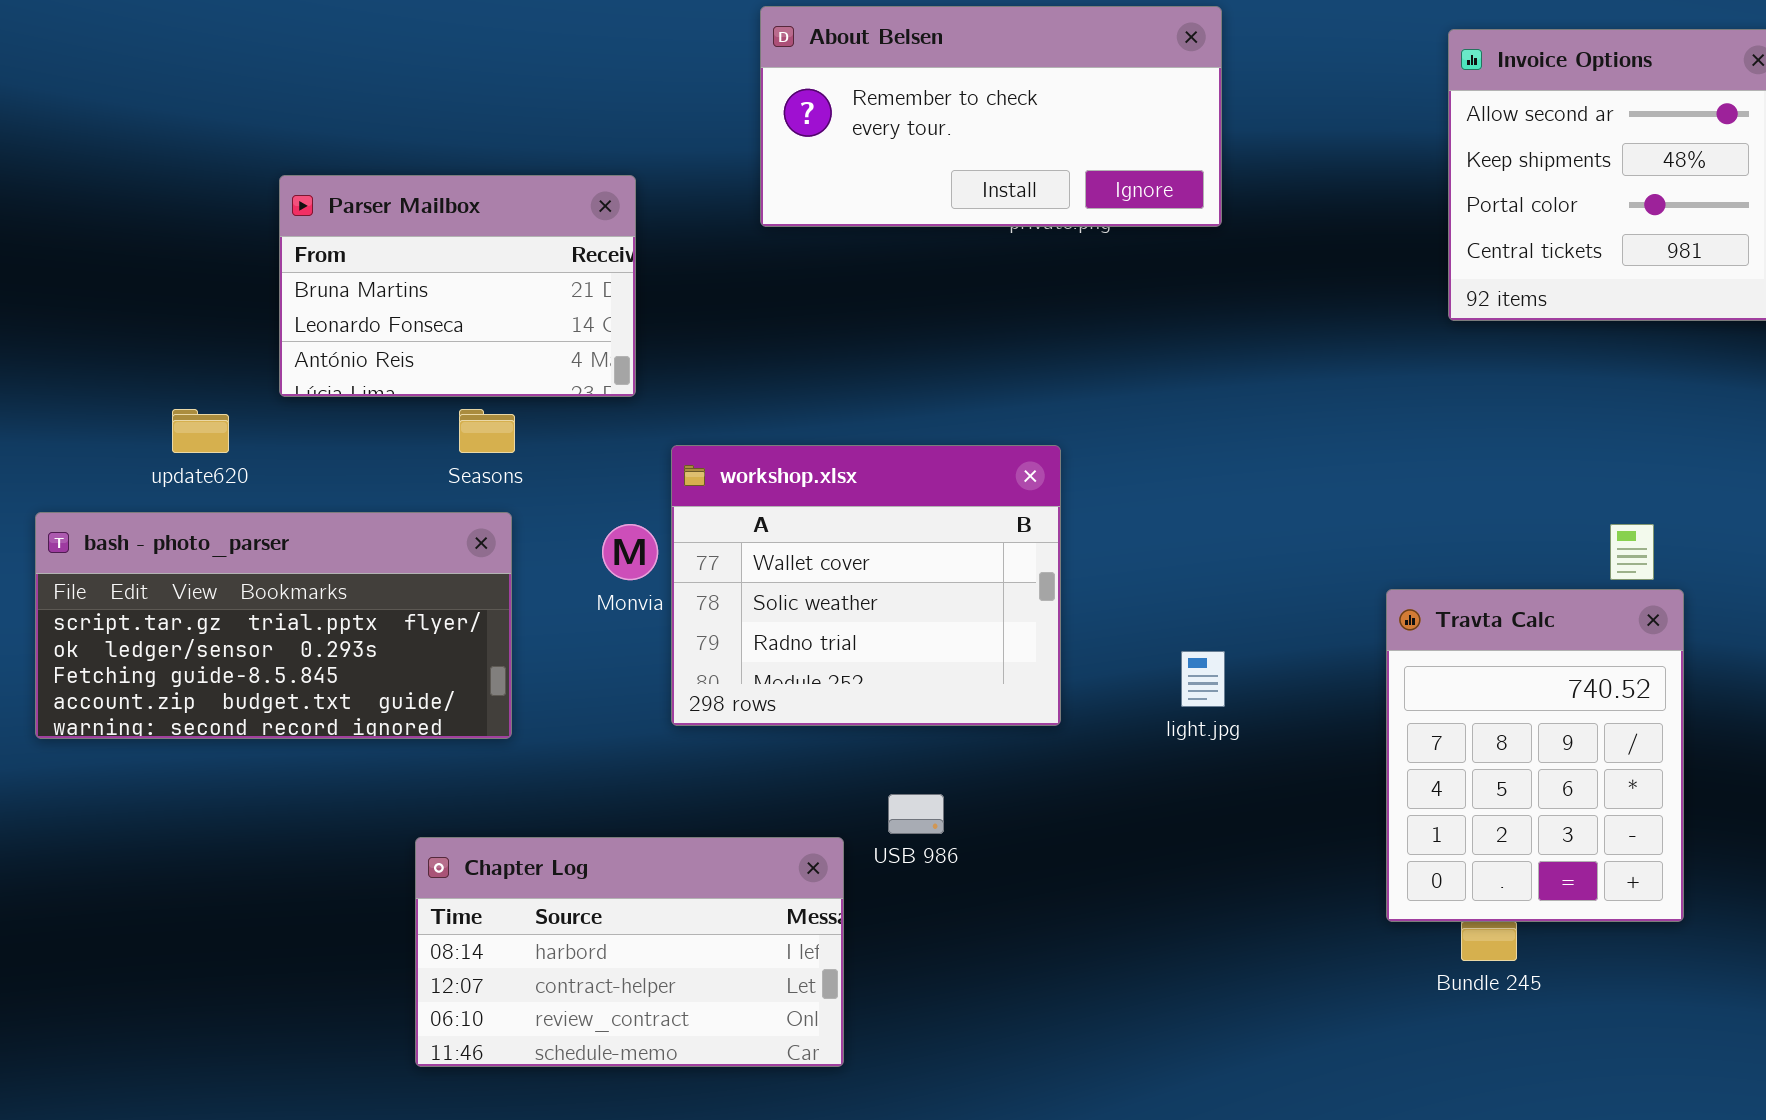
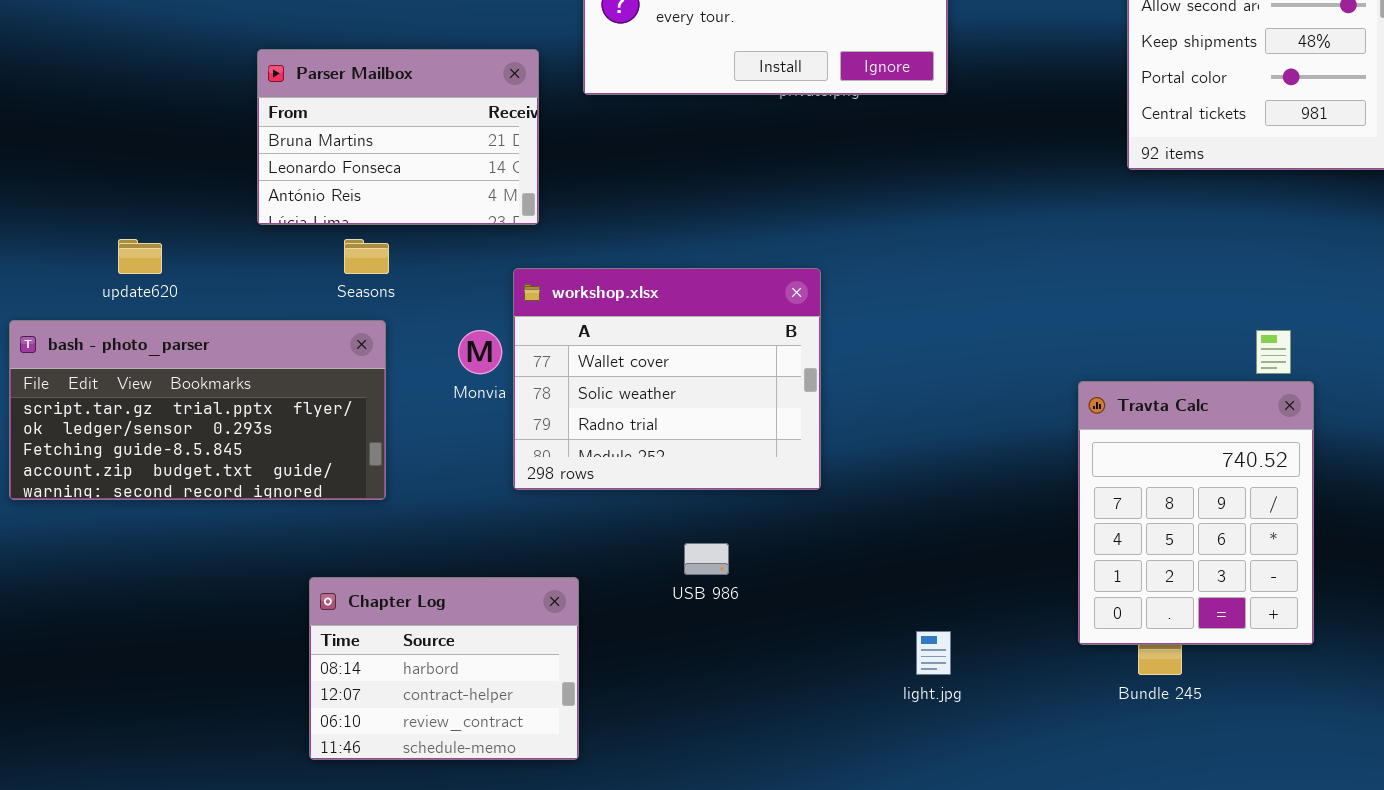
Parser Mailbox: [279,175,636,397] -> [257,49,539,225], moved
light.jpg: [1181,651,1225,707] -> [916,631,951,675], moved
Chapter Log: [415,837,844,1067] -> [309,577,579,760], resized

